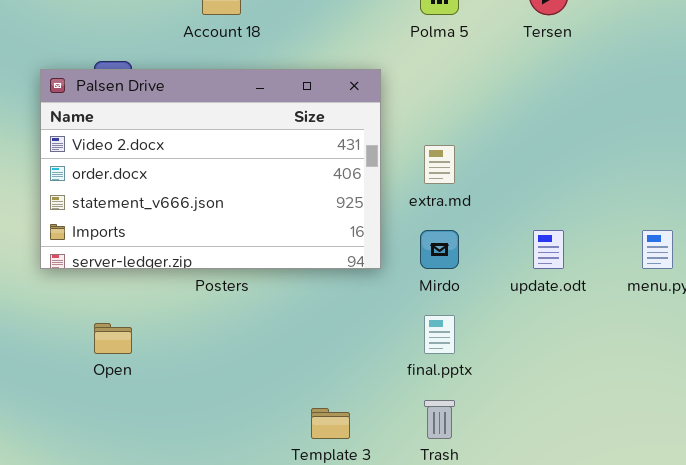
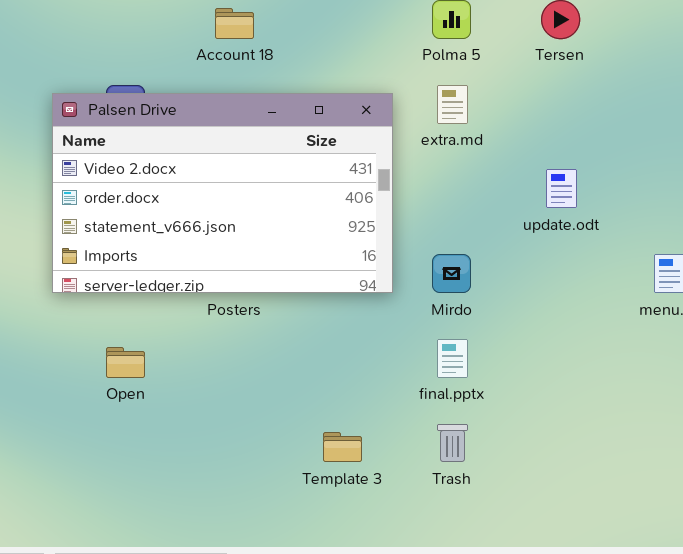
extra.md: [424,145,455,184] -> [437,85,468,124], moved
update.odt: [533,230,564,269] -> [546,169,577,208], moved

